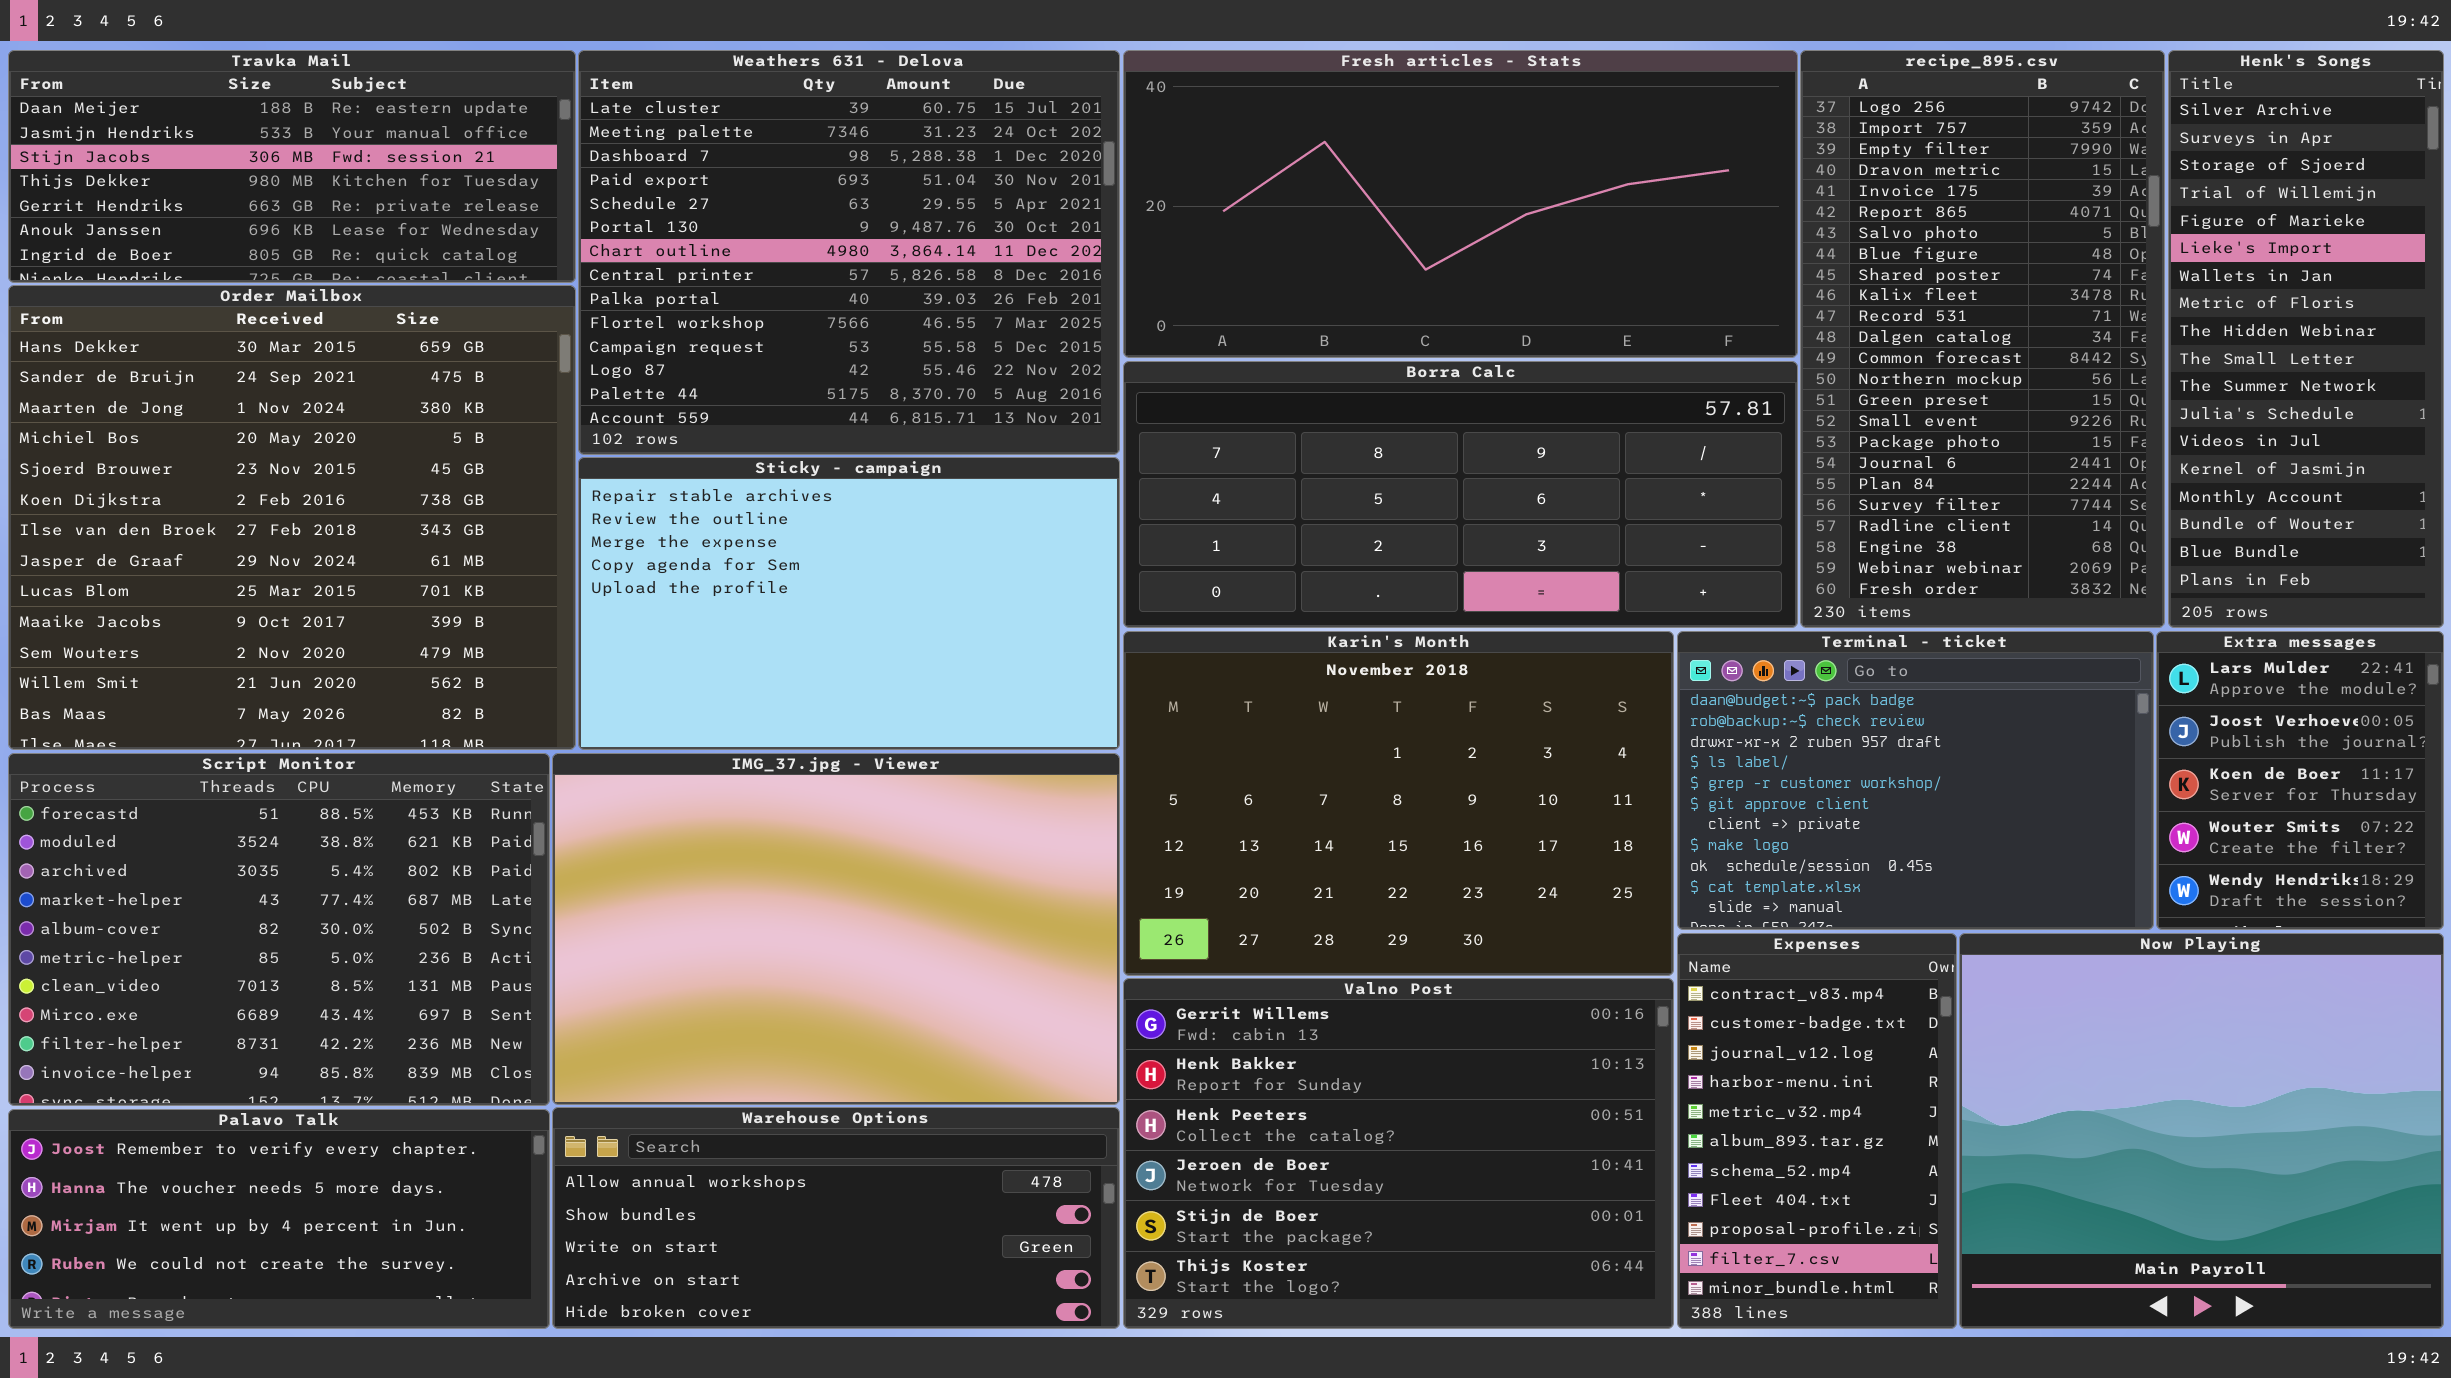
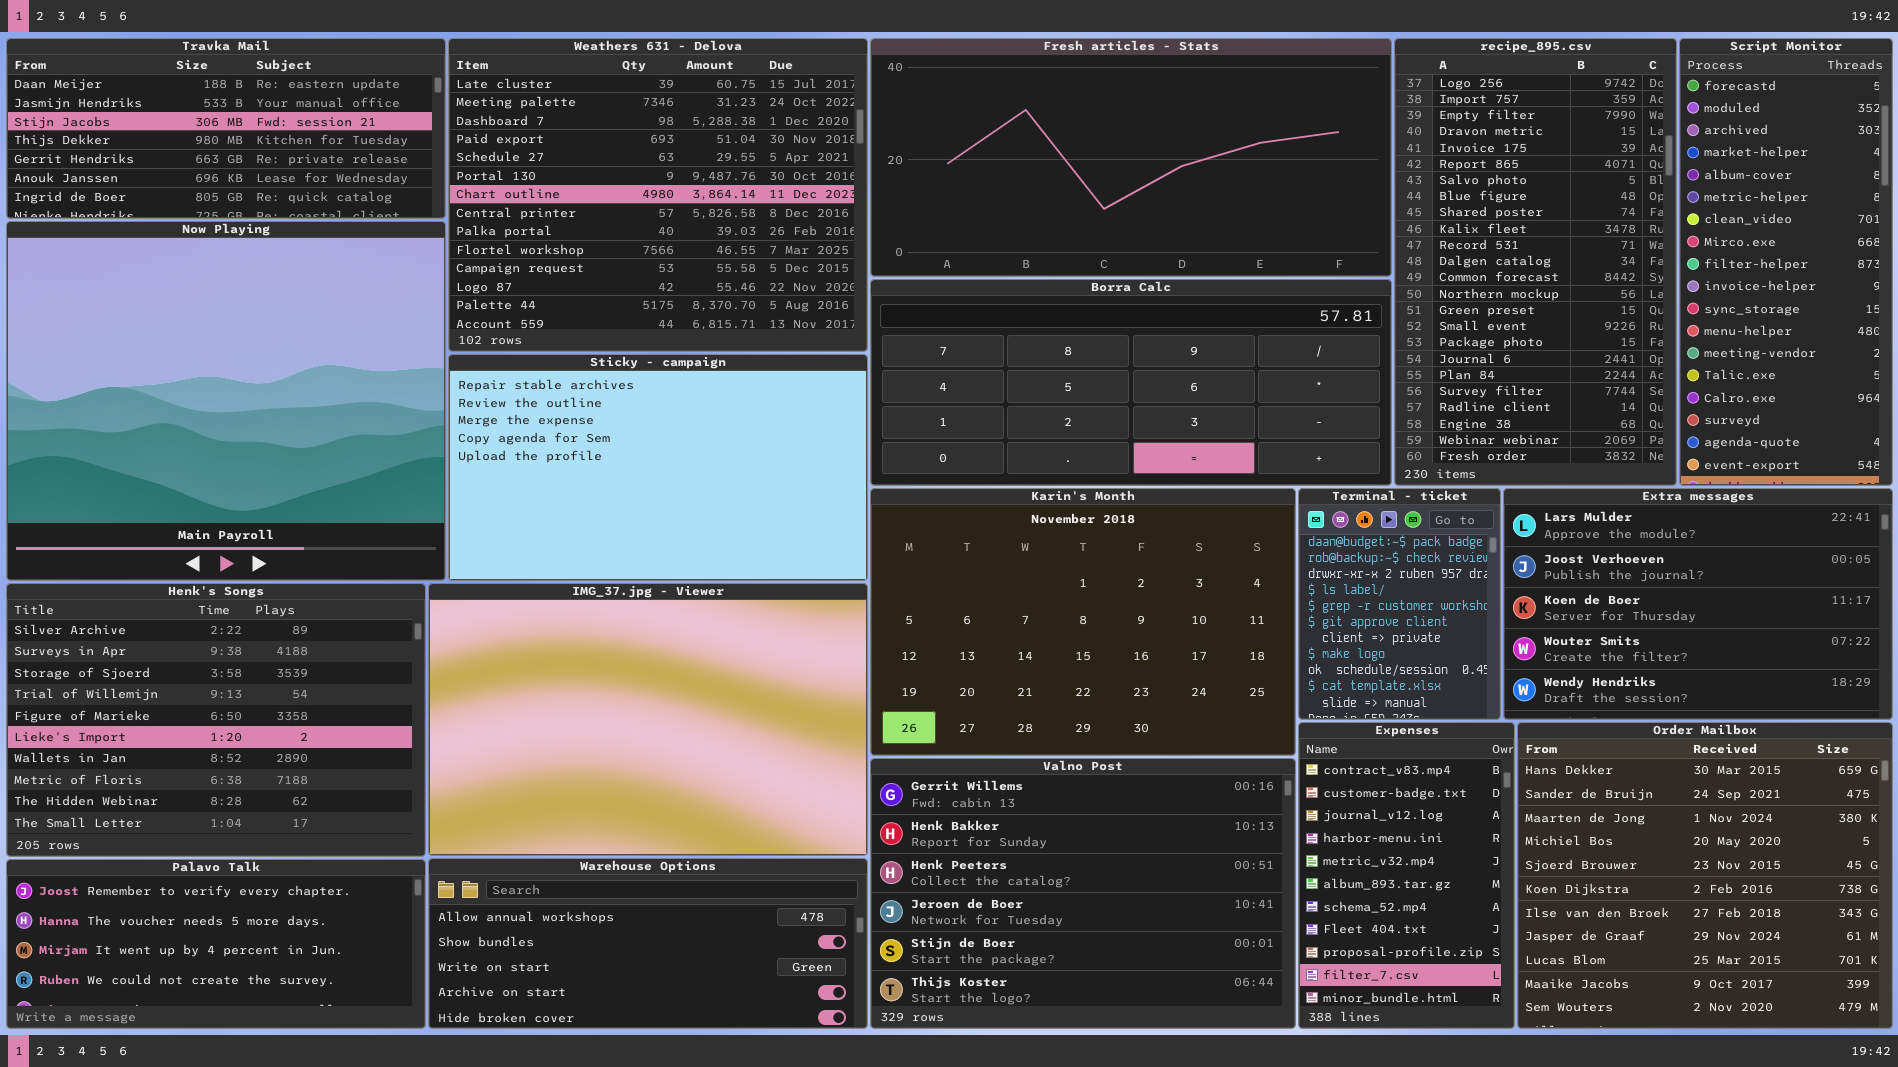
Henk's Songs: [2168,50,2444,628] -> [6,583,426,857], moved, resized
Order Mailbox: [8,285,576,750] -> [1517,722,1893,1029], moved, resized
Terminal - ticket: [1677,631,2154,930] -> [1298,488,1501,720], resized
Extra messages: [2156,631,2444,930] -> [1503,488,1893,720], resized
Script Monitor: [8,753,550,1106] -> [1679,38,1893,486], moved, resized
Now Playing: [1959,933,2444,1329] -> [6,221,446,581], moved, resized

